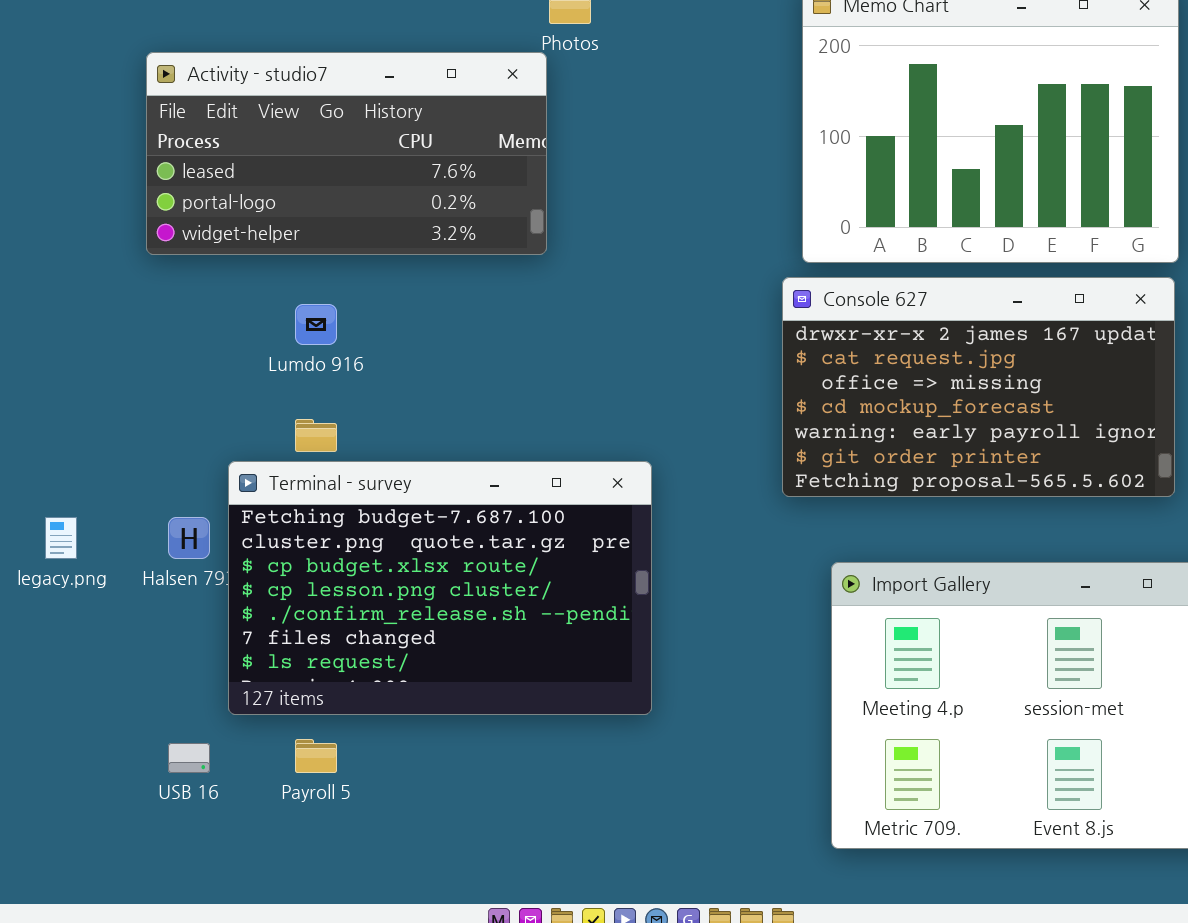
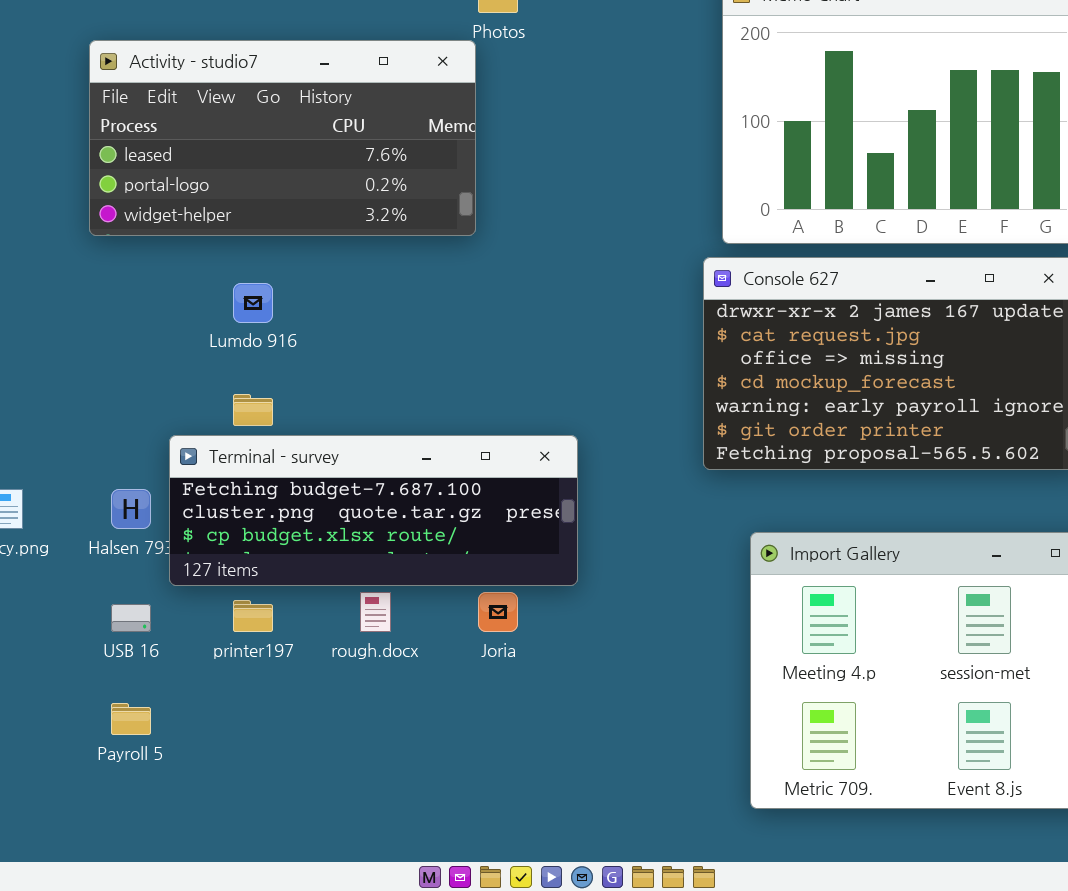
Terminal - survey: [228,461,652,715] -> [169,435,578,586], resized
Payroll 5: [295,739,337,773] -> [111,703,151,735], moved
USB 16: [168,743,210,773] -> [111,604,151,632], moved

